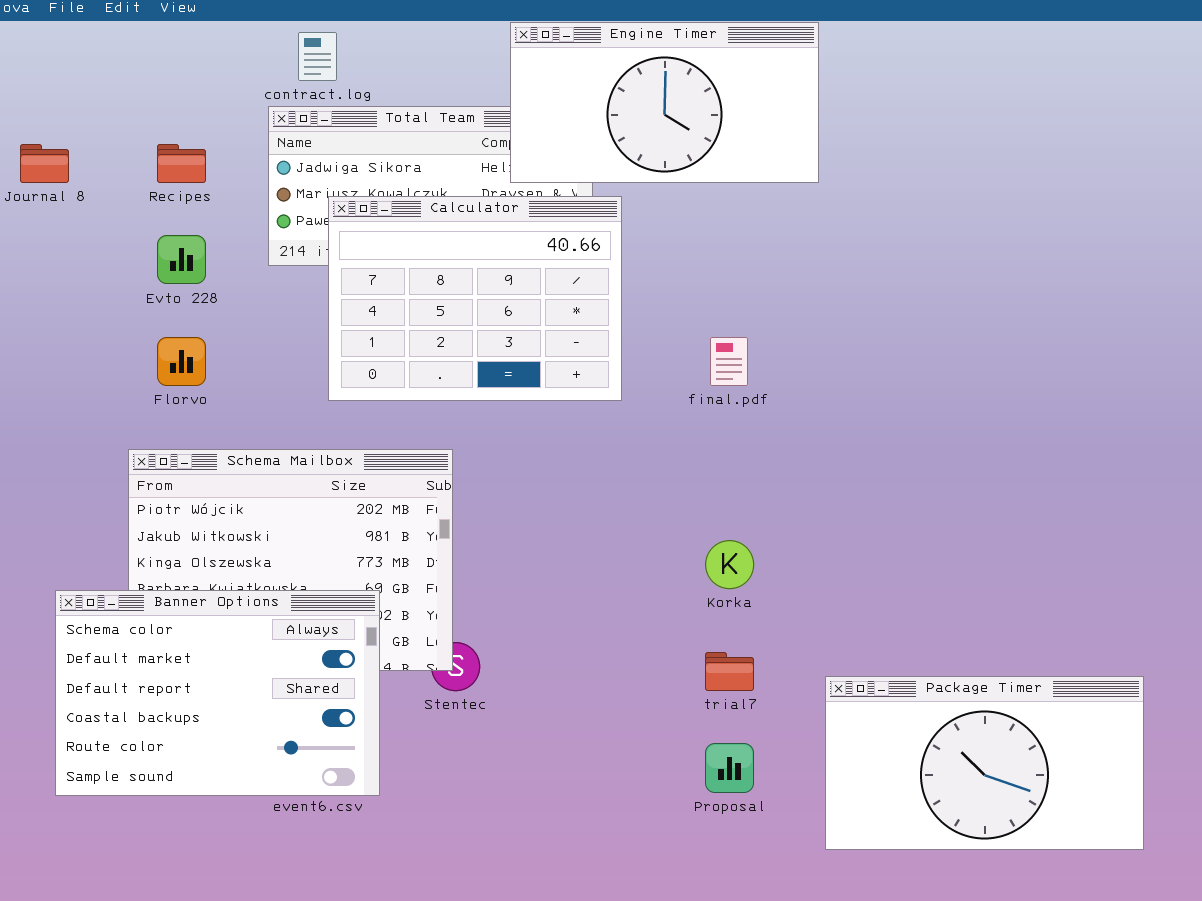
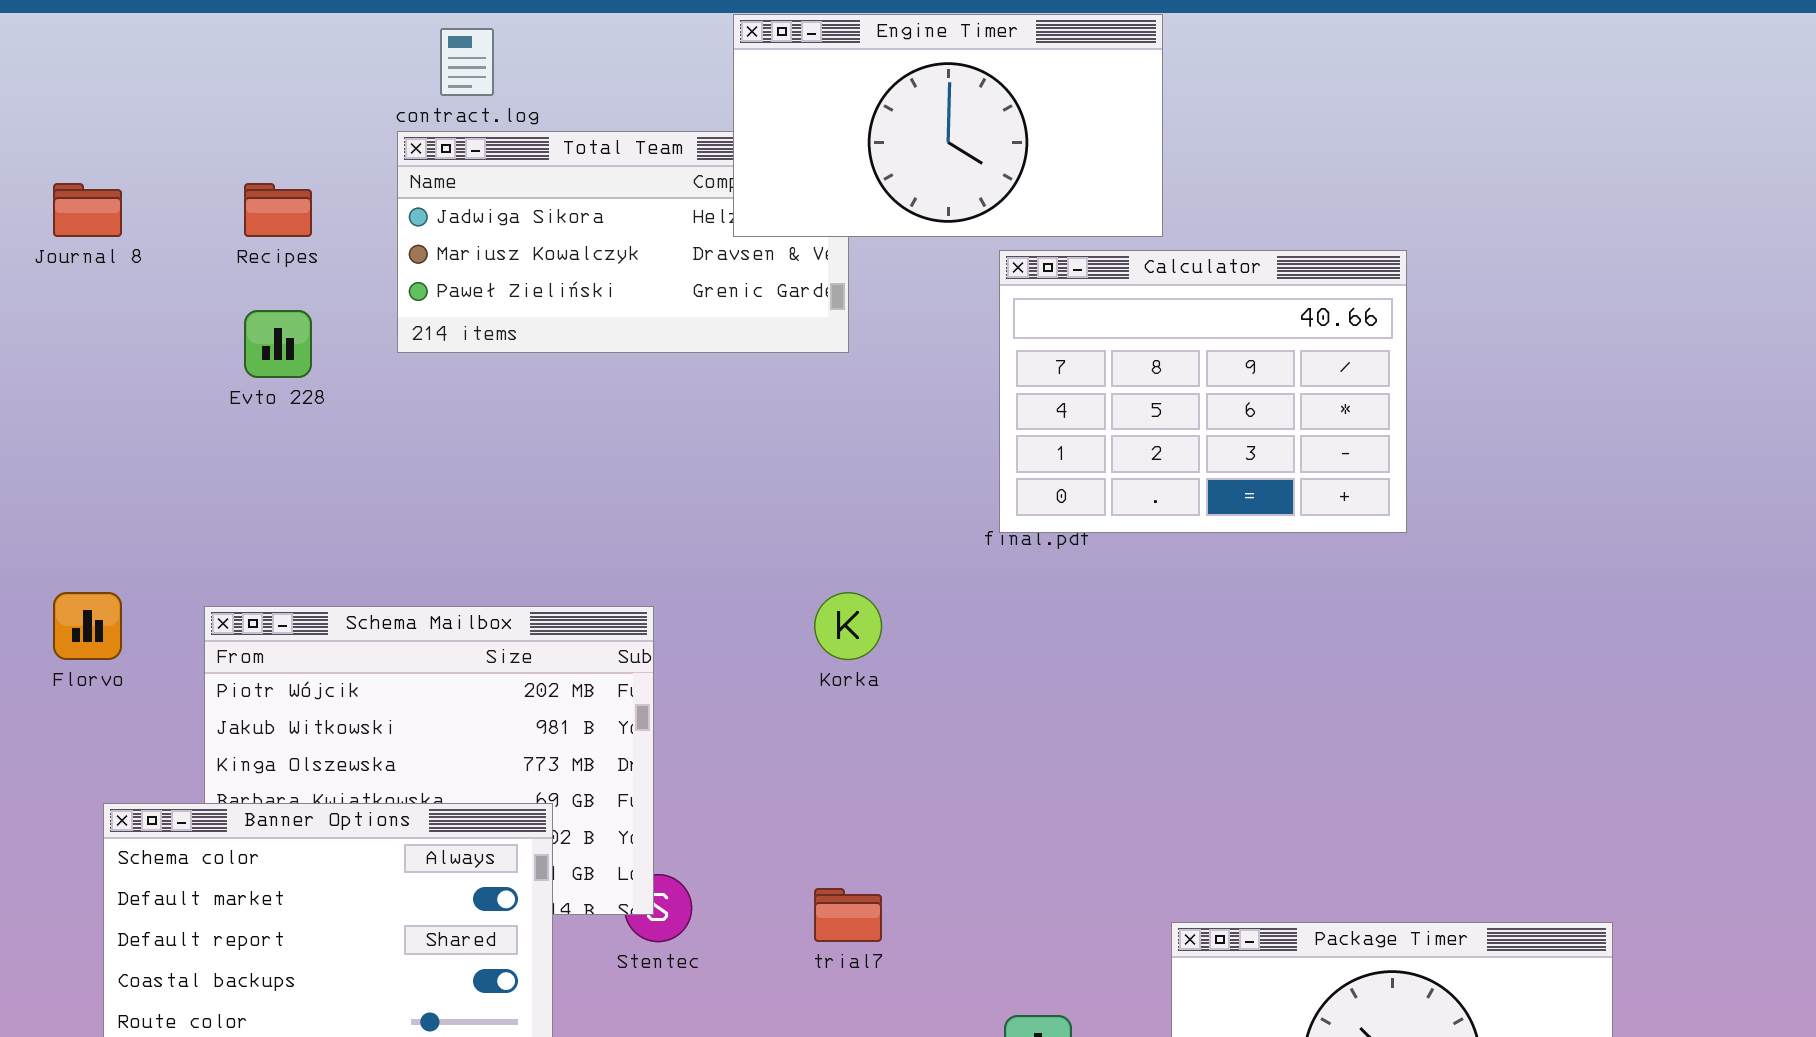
Calculator: [328,196,622,401] -> [999,250,1407,533], moved
Florvo: [157,337,206,386] -> [53,592,122,660], moved
Korka: [705,540,754,589] -> [814,592,882,660], moved
trial7: [705,652,754,691] -> [814,888,882,942], moved

